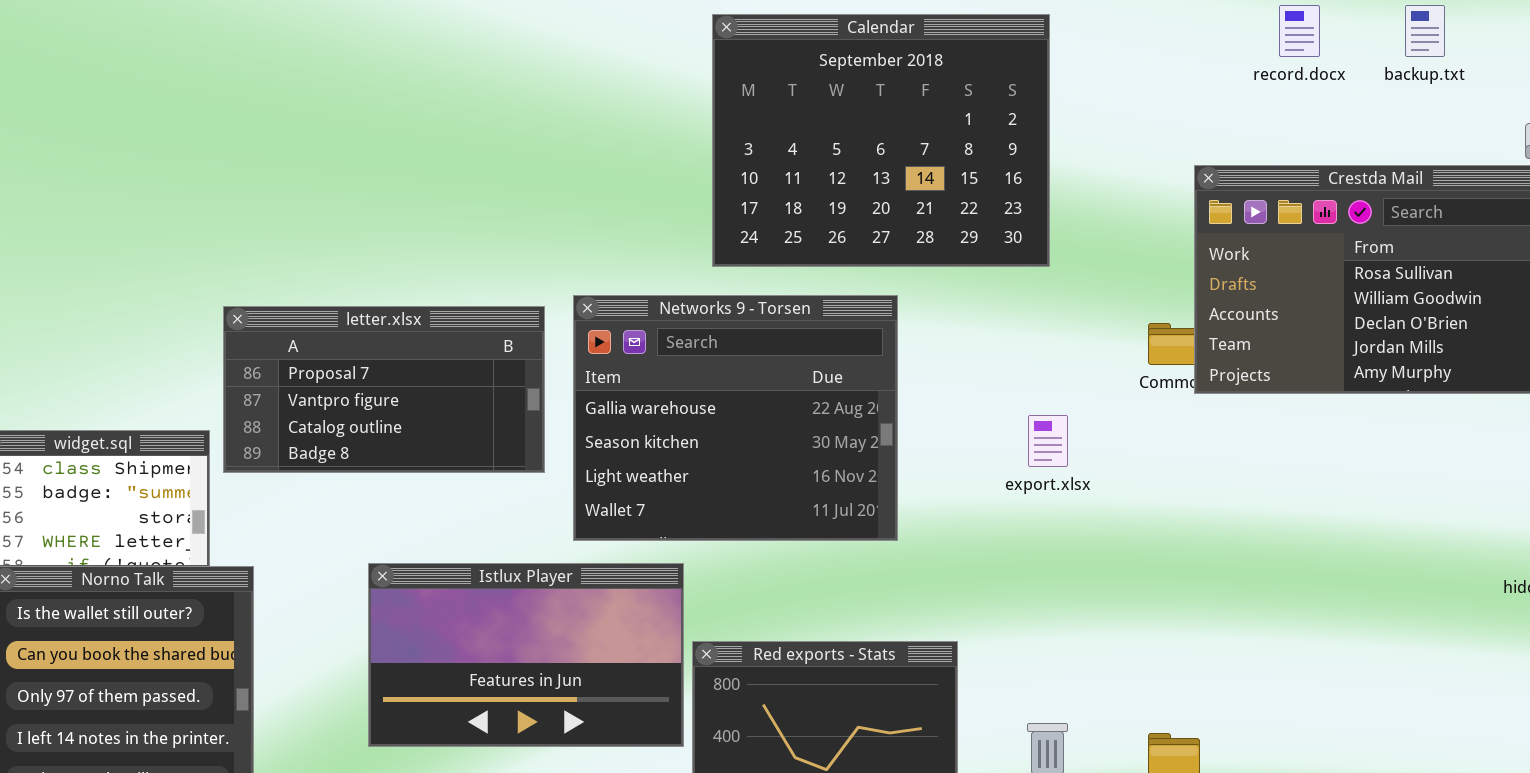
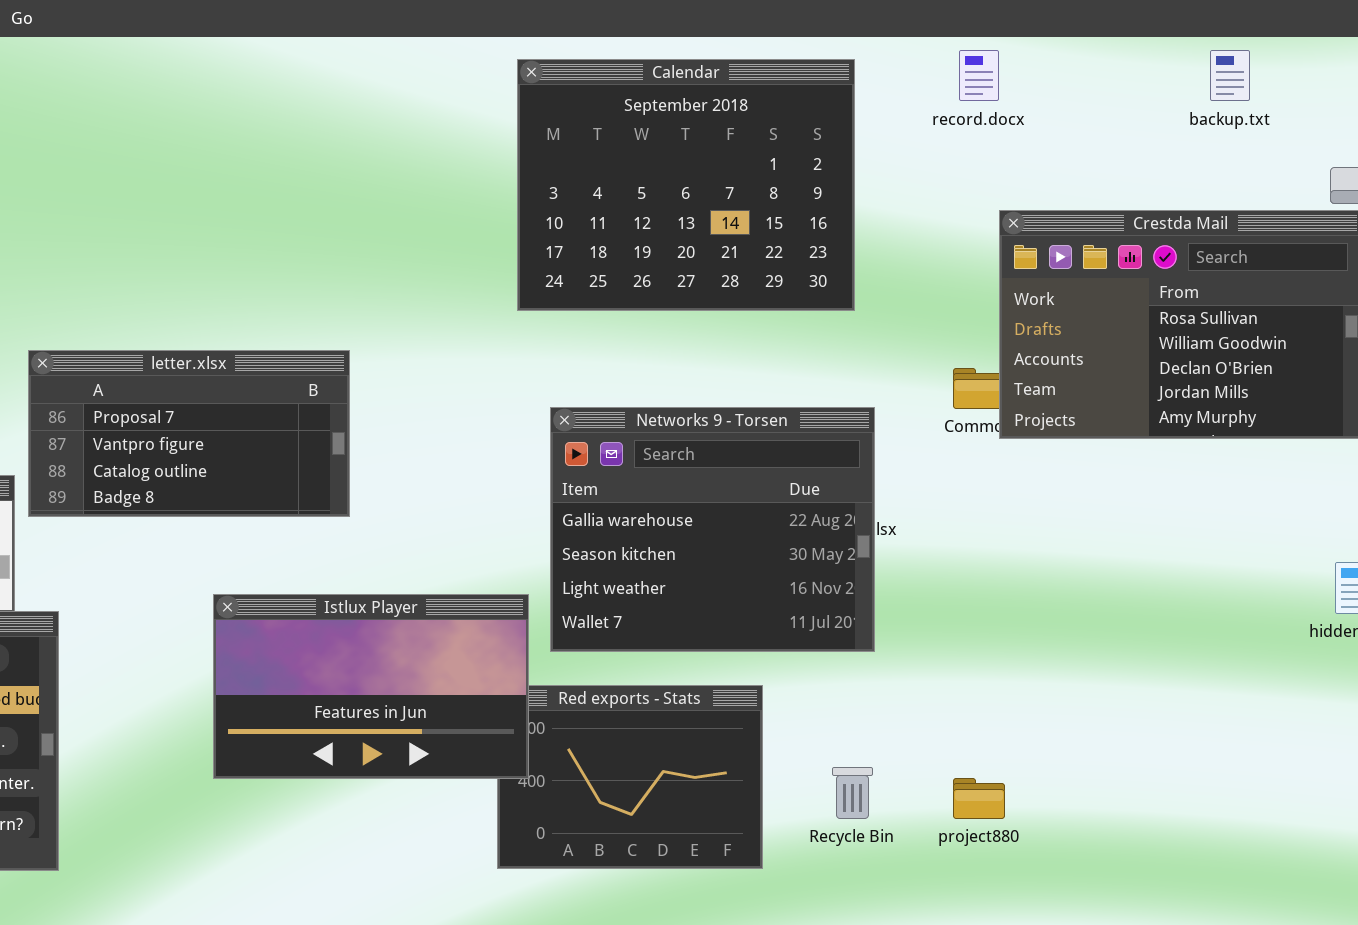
record.docx: [1279,5,1320,57] -> [959,50,999,101], moved
Networks 9 - Torsen: [573,295,898,541] -> [550,407,875,652], moved
Istlux Player: [368,563,684,747] -> [213,594,529,779], moved

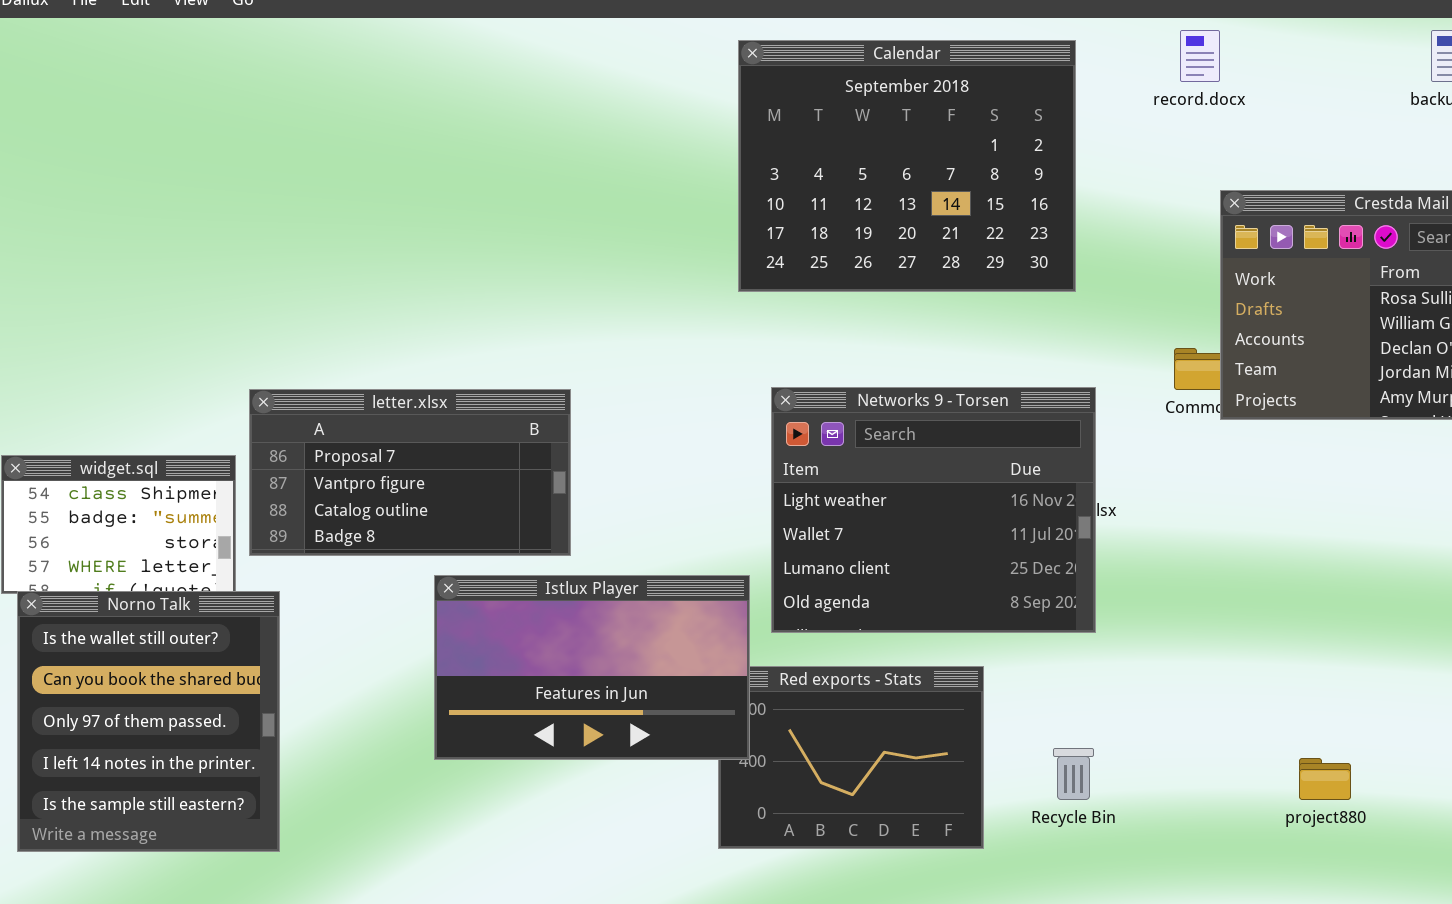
letter.xlsx: [28,350,350,517] -> [249,389,571,556], moved
Networks 9 - Torsen: [550,407,875,652] -> [771,387,1096,633], scrolled down 2 rows
project880: [953,778,1005,819] -> [1299,758,1351,800], moved

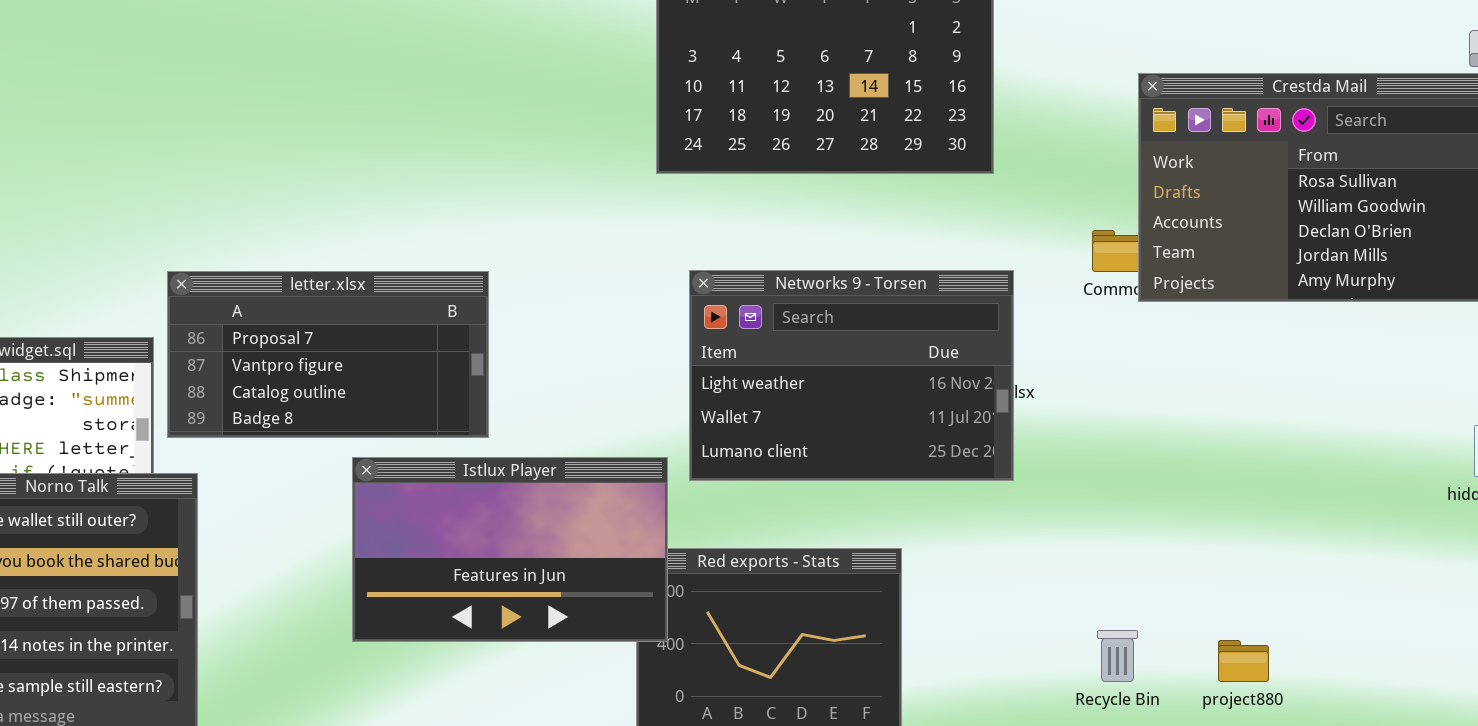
Networks 9 - Torsen: [771,387,1096,633] -> [689,270,1014,481], resized
Recycle Bin: [1053,748,1094,800] -> [1097,630,1138,682], moved

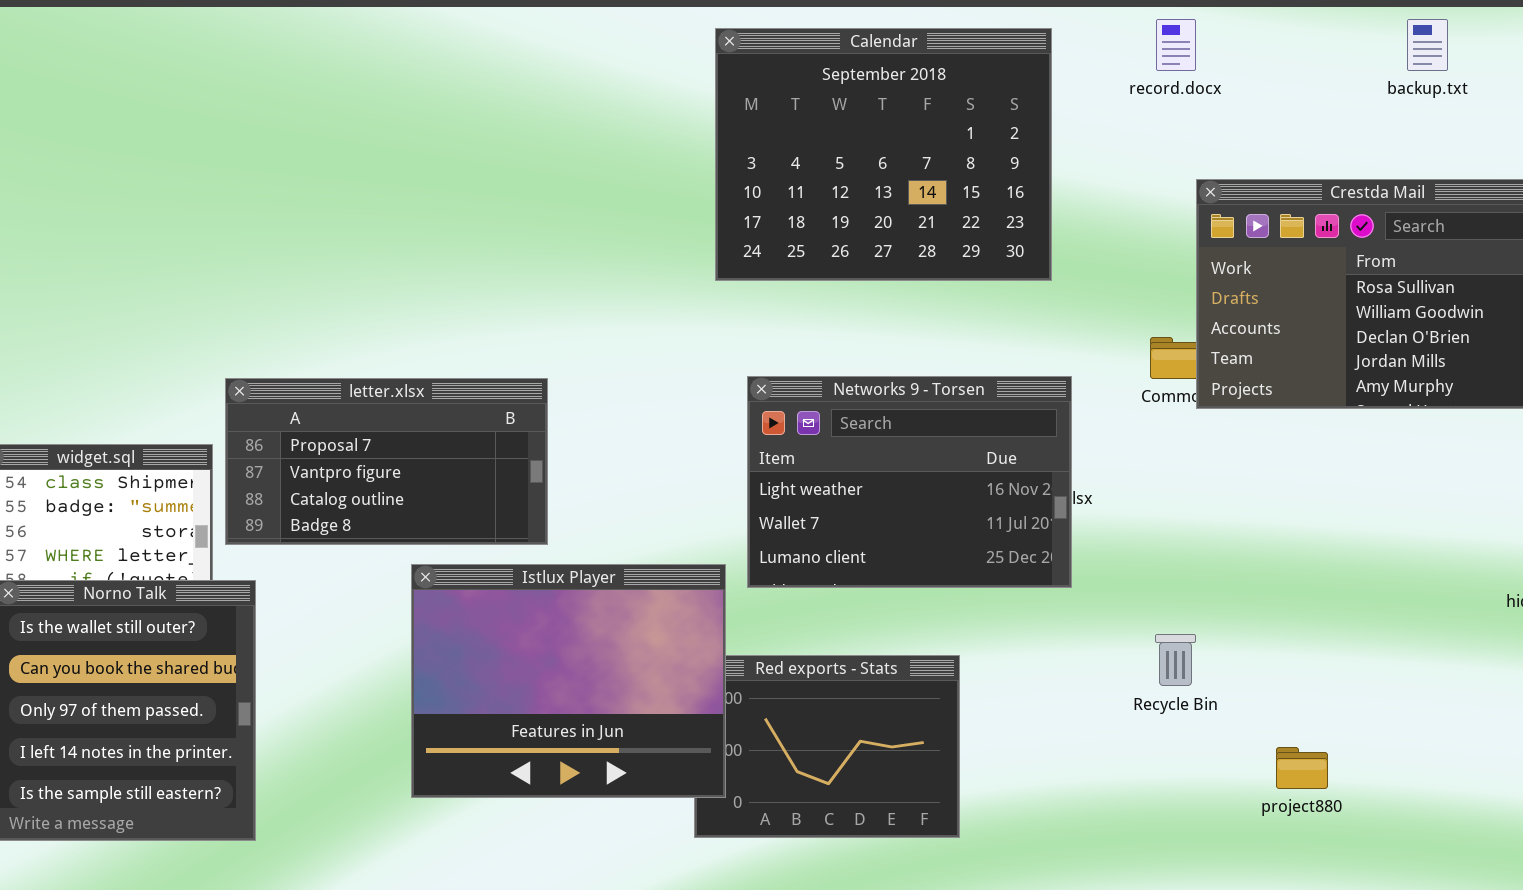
Istlux Player: [352,457,668,642] -> [411,564,726,798], resized
Recycle Bin: [1097,630,1138,682] -> [1155,634,1196,686], moved

